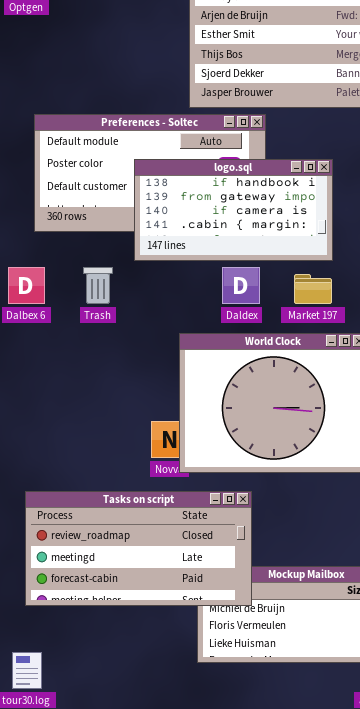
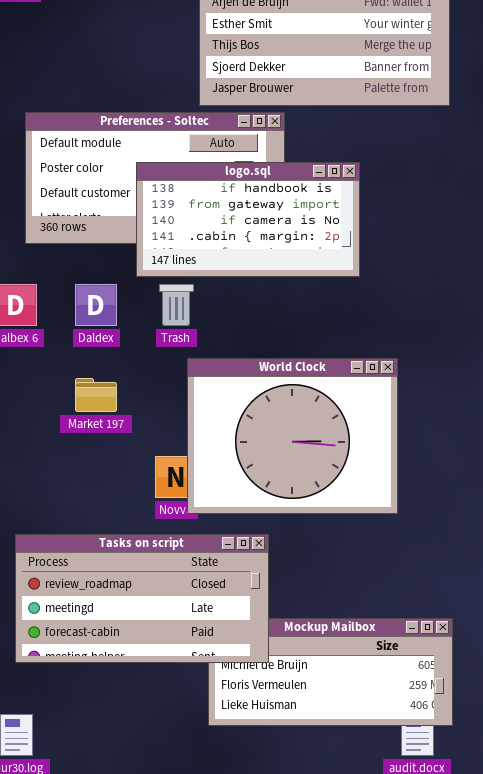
Trash: [83,267,113,304] -> [159,284,194,326], moved
Daldex: [222,267,260,304] -> [75,284,117,326], moved
Market 197: [294,274,332,304] -> [75,378,117,412], moved

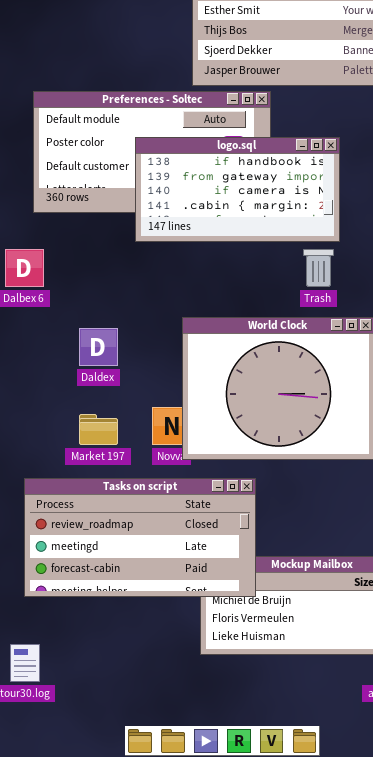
Daldex: [75,284,117,326] -> [79,328,118,366], moved
Trash: [159,284,194,326] -> [303,249,334,287], moved
Market 197: [75,378,117,412] -> [79,414,118,445], moved

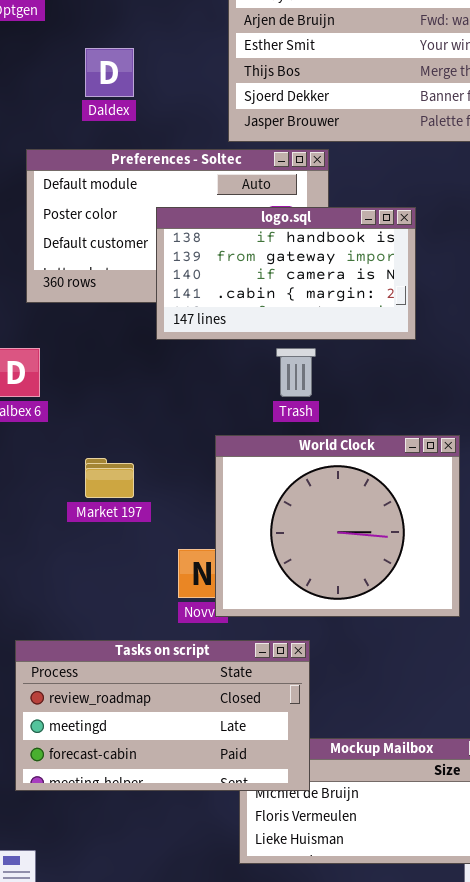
Trash: [303,249,334,287] -> [276,348,316,397], moved
Daldex: [79,328,118,366] -> [85,48,134,97], moved
Market 197: [79,414,118,445] -> [85,458,134,498], moved

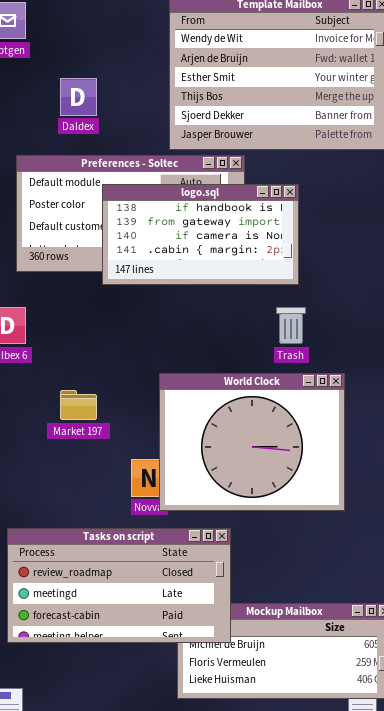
logo.sql: [156,207,416,340] -> [102,184,299,285], moved
Trash: [276,348,316,397] -> [276,307,306,344], moved

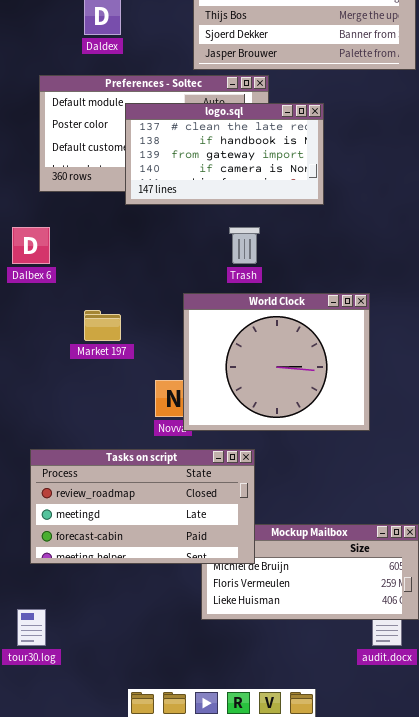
logo.sql: [102,184,299,285] -> [125,103,324,205], scrolled up 1 row
Trash: [276,307,306,344] -> [229,227,260,264], moved

